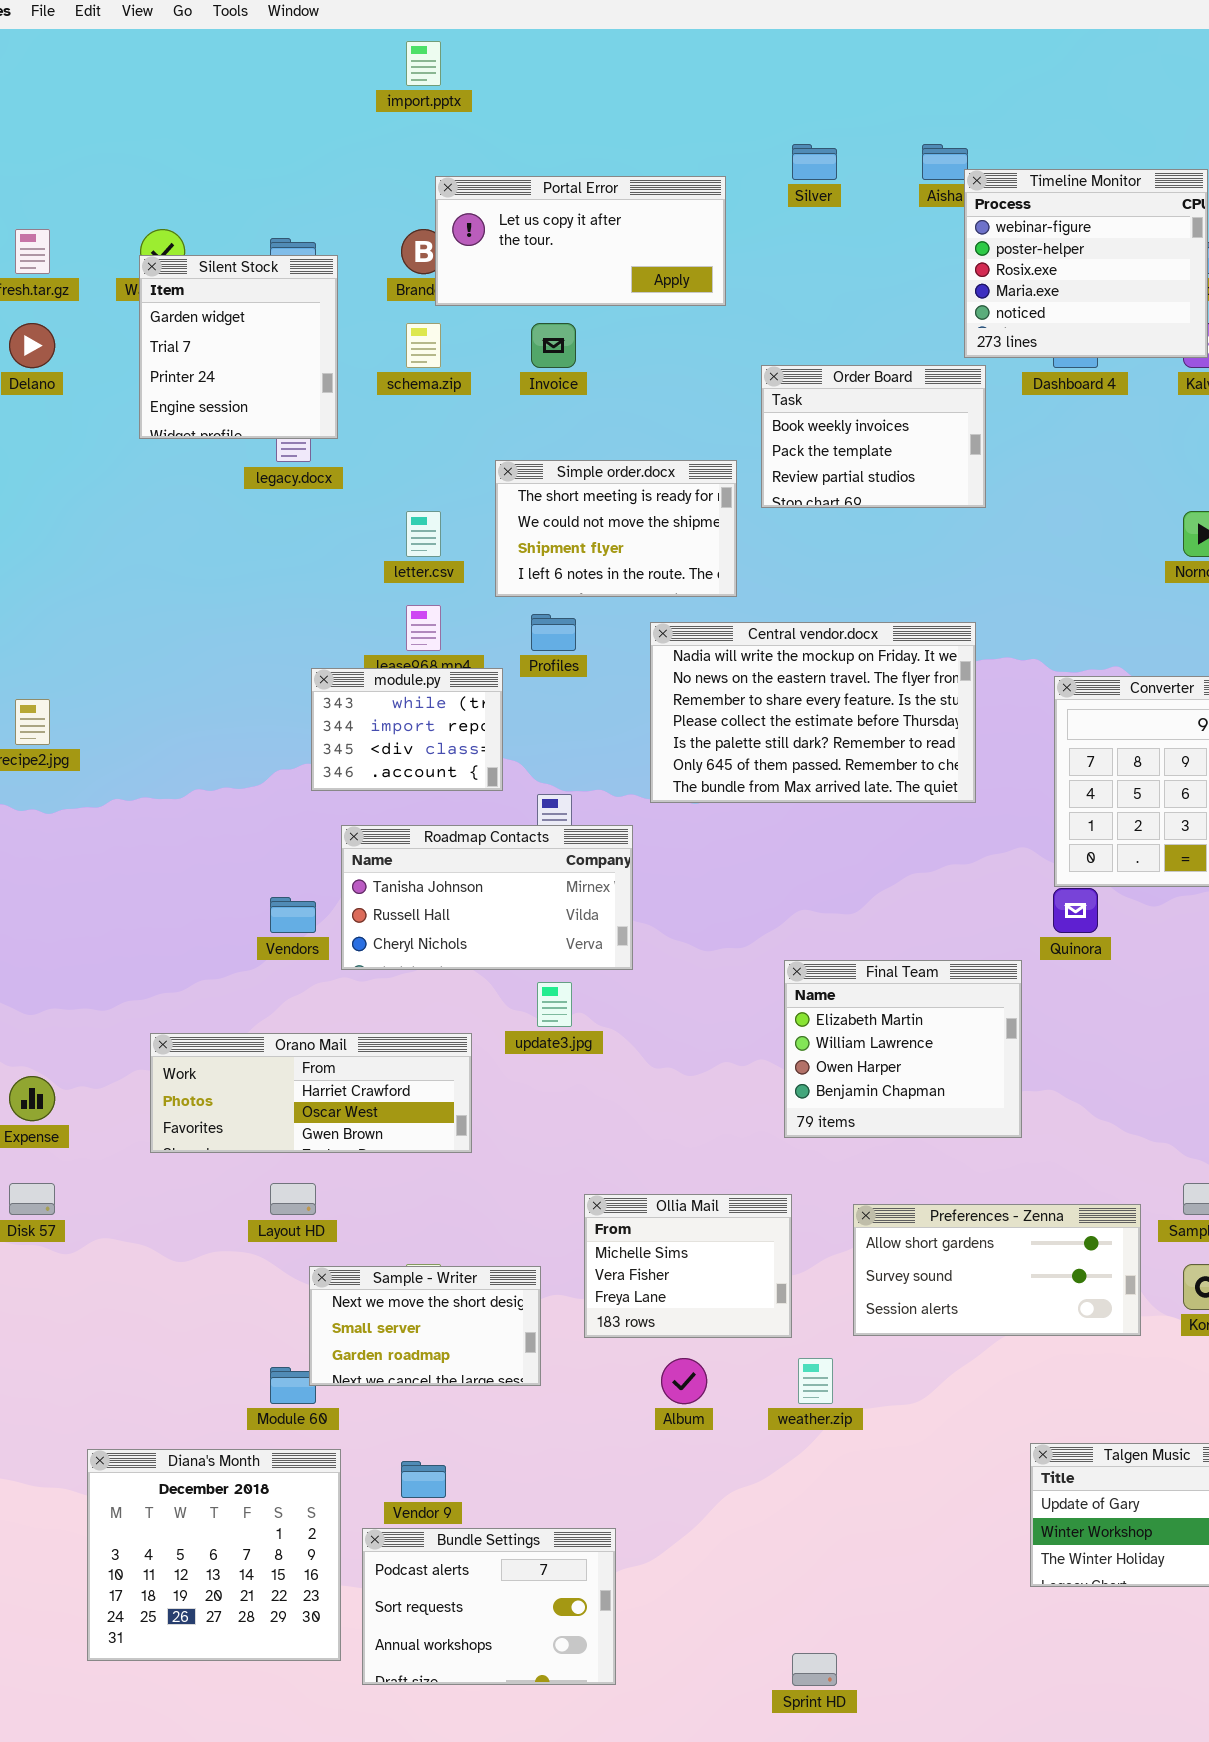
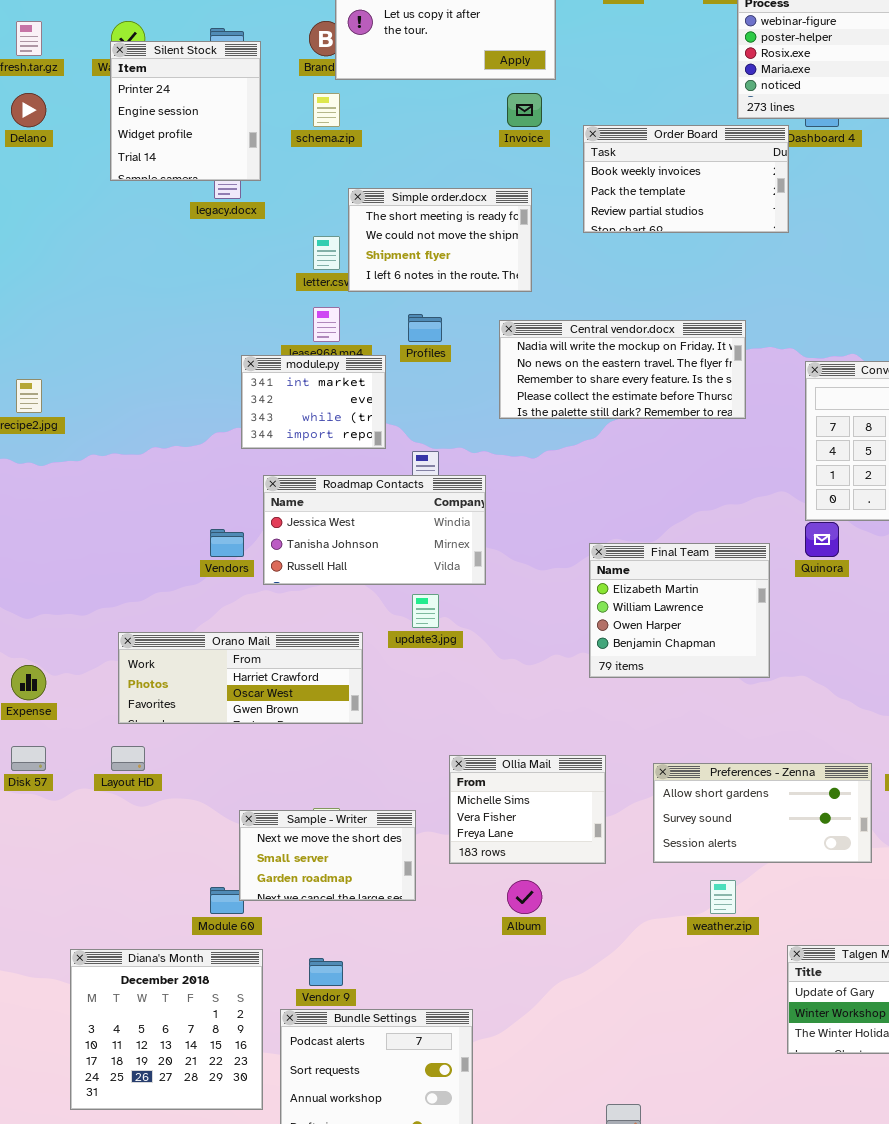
Silent Stock: [139,255,338,439] -> [110,41,261,181], scrolled down 2 rows
Invoice: [531,323,576,368] -> [507,93,542,127], moved
Order Board: [761,365,986,508] -> [583,125,789,233], resized
Simple order.docx: [495,460,737,597] -> [348,188,532,292], moved
Central vendor.docx: [650,622,976,803] -> [499,320,746,419], resized
module.py: [311,668,503,791] -> [241,355,386,449], scrolled up 2 rows
Roadmap Contacts: [341,825,633,970] -> [263,475,486,585], scrolled up 1 row
Final Team: [784,960,1022,1138] -> [589,543,770,678], moved
Layout HD: [270,1183,316,1215] -> [111,746,145,771], moved
weather.zip: [798,1358,833,1404] -> [710,880,736,914], moved

